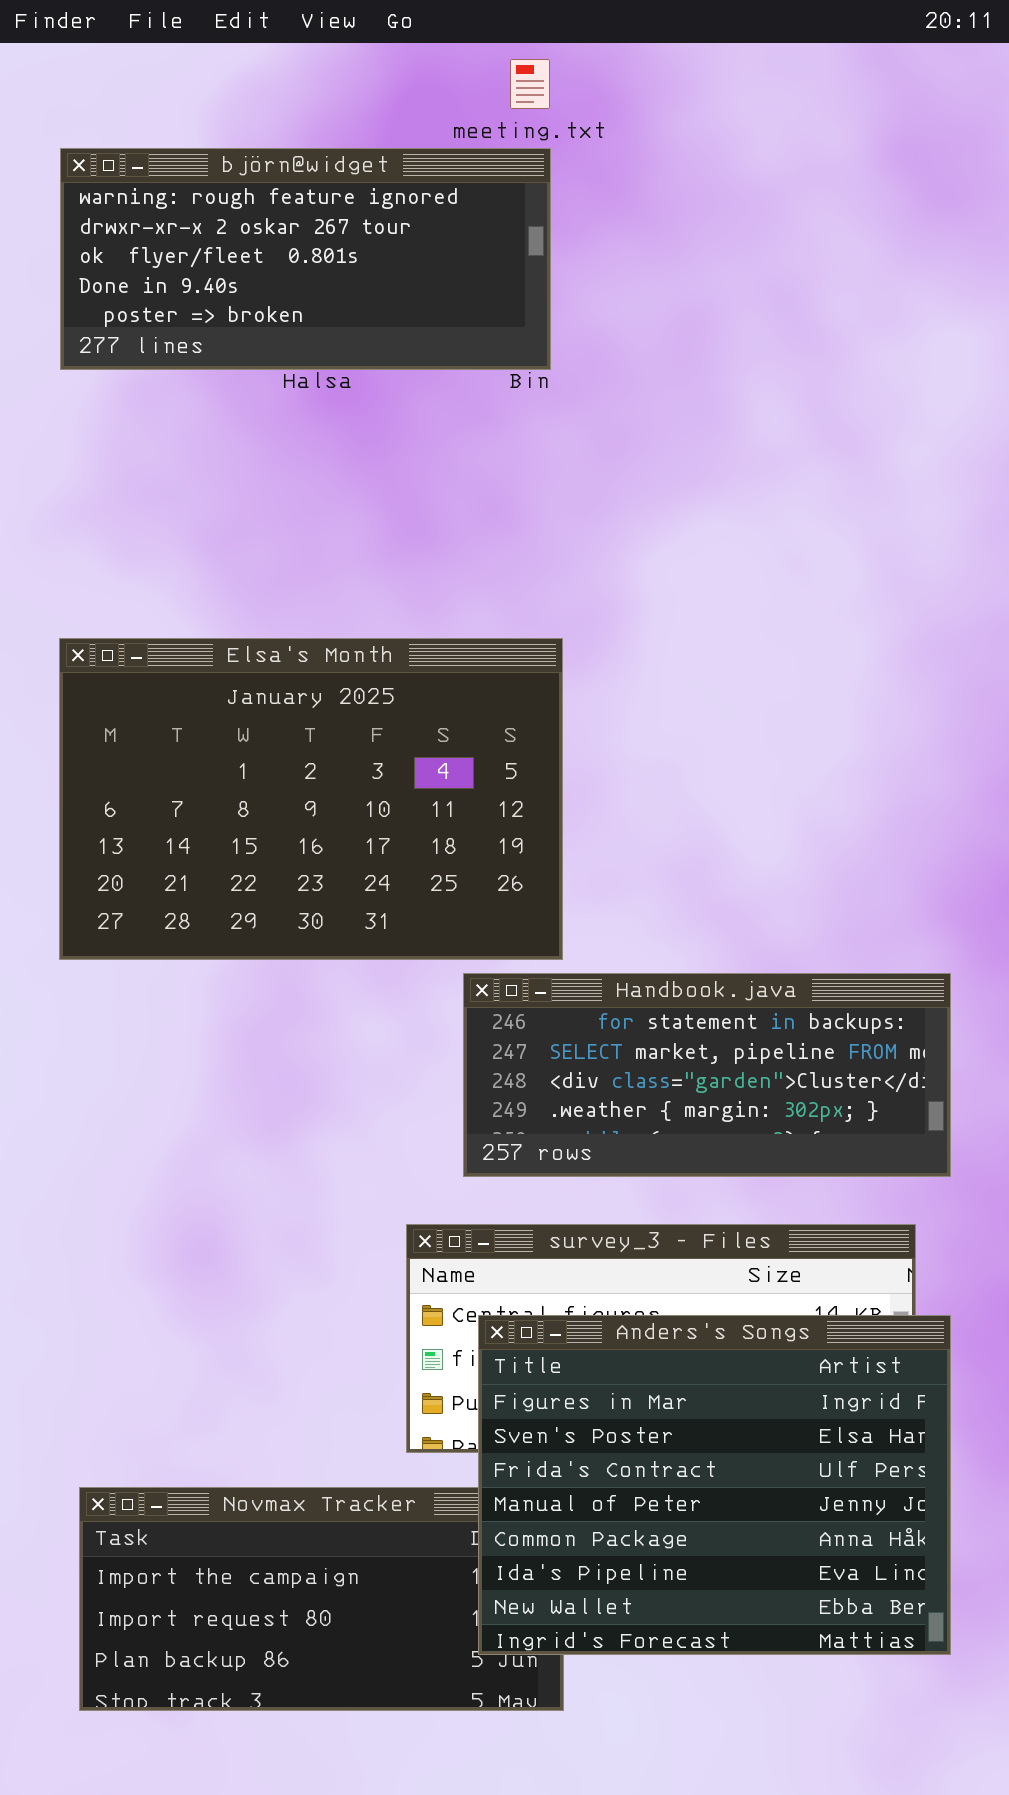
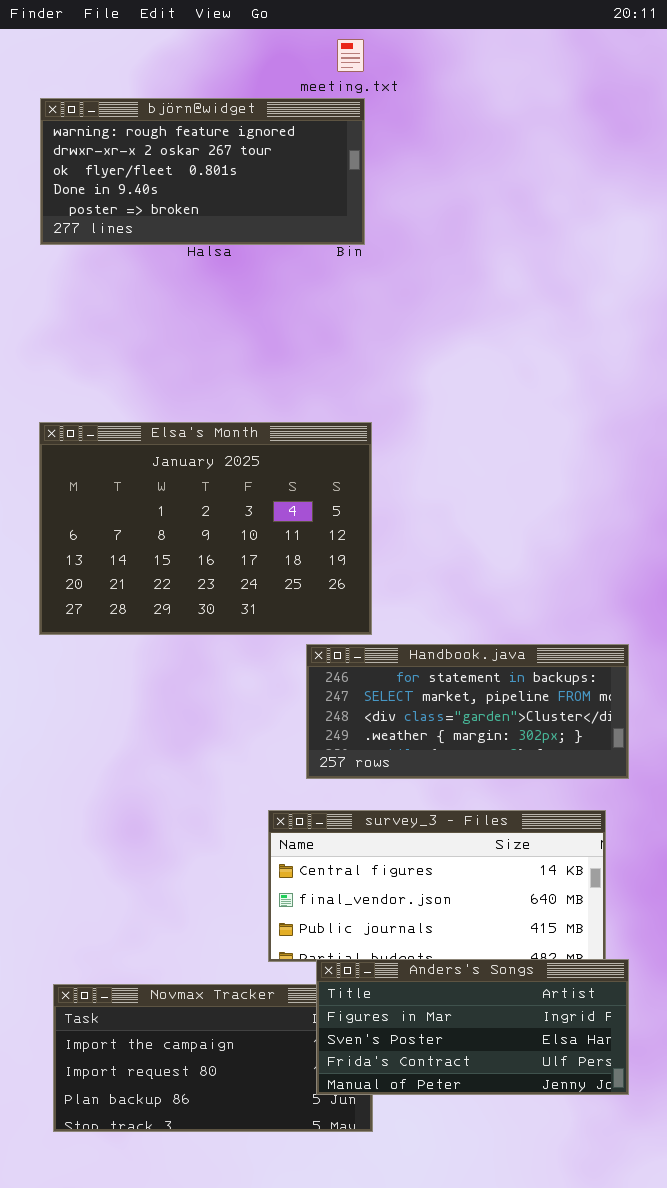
Anders's Songs: [478,1315,951,1655] -> [316,959,629,1095], resized

